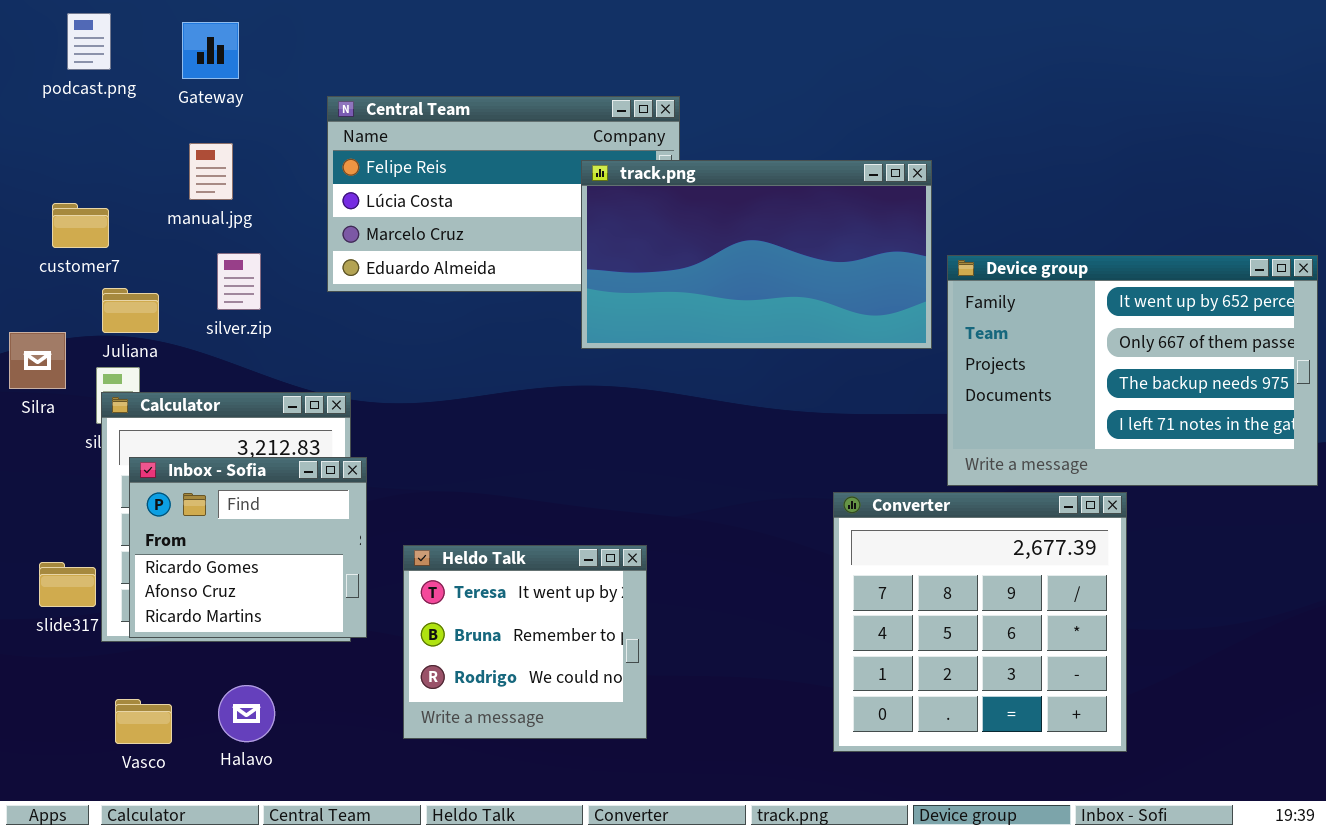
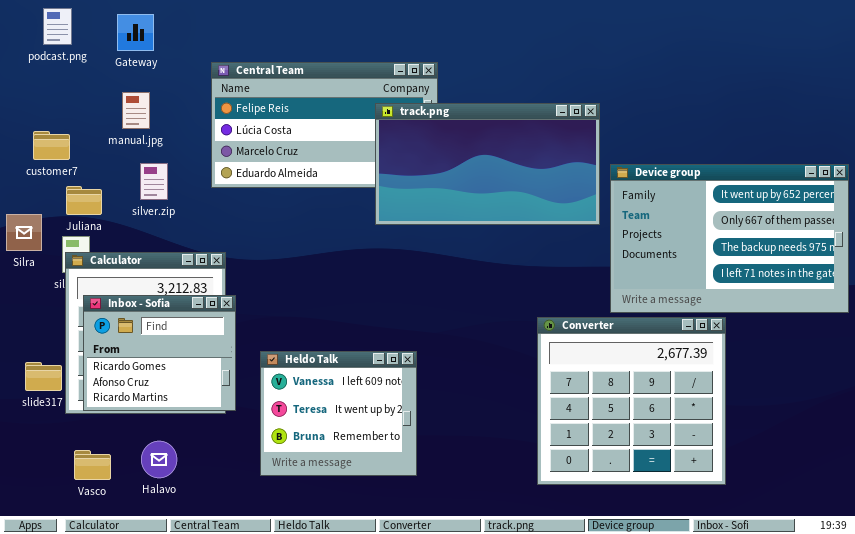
Heldo Talk: [403,545,647,739] -> [260,351,417,476], scrolled up 1 row

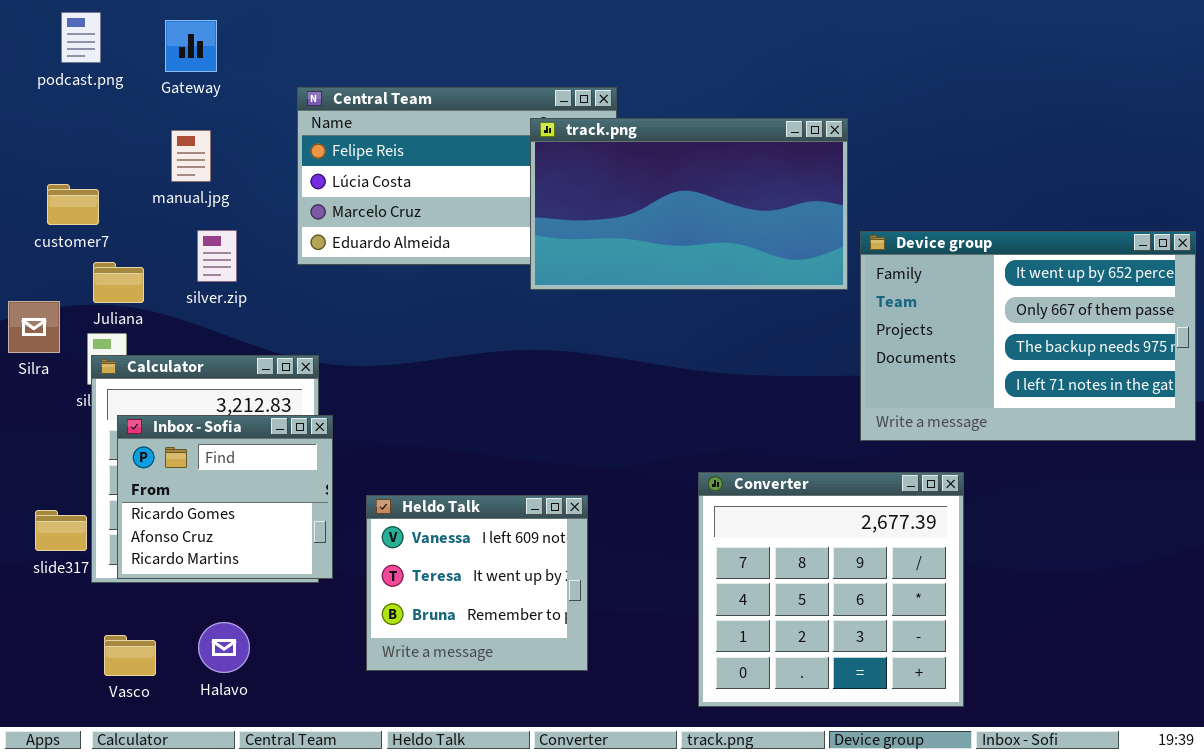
track.png: [375,103,600,225] -> [530,118,848,290], moved
Converter: [537,317,726,485] -> [698,472,964,707], moved

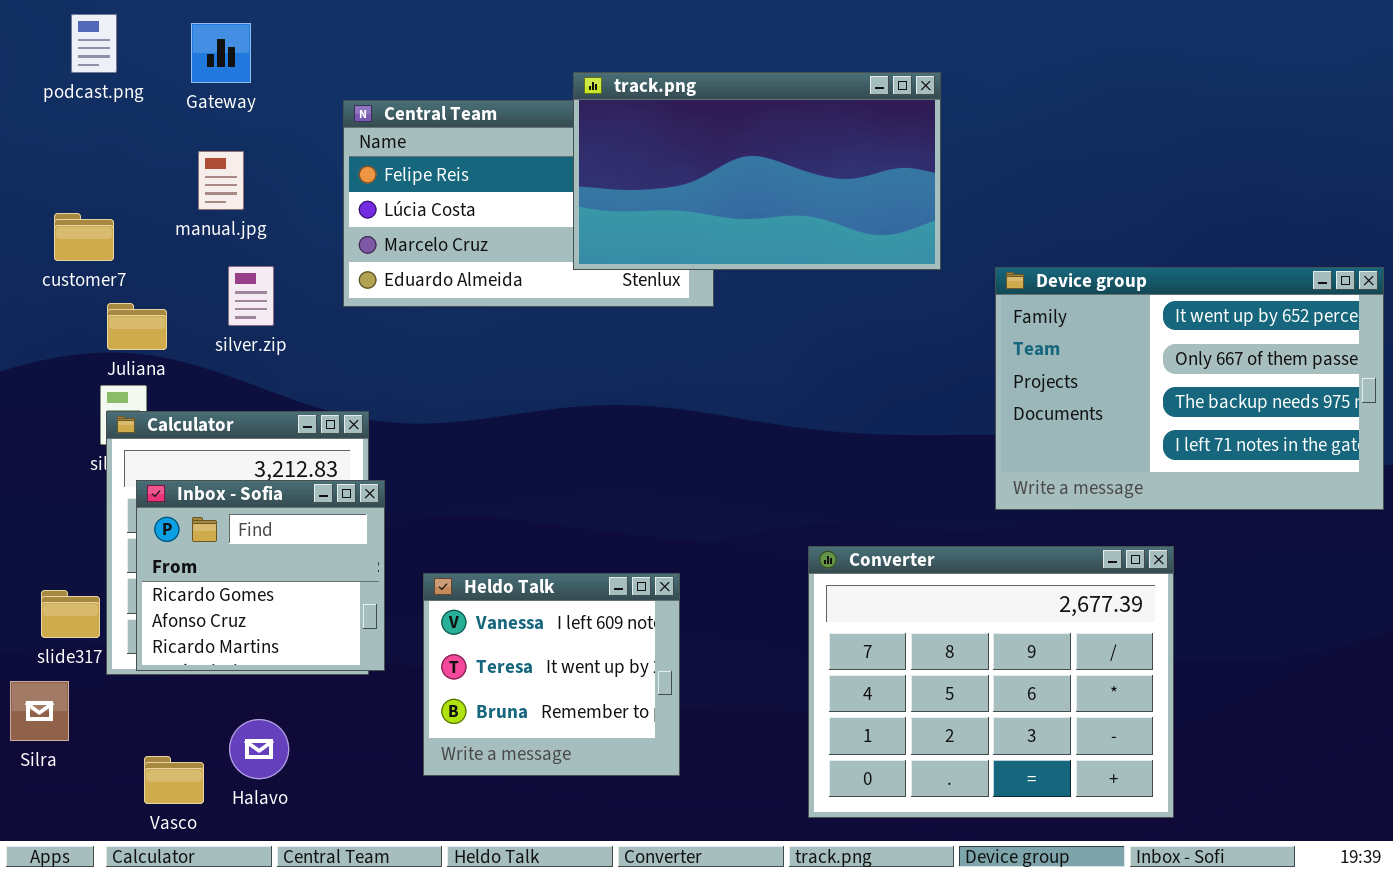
track.png: [530,118,848,290] -> [573,72,941,270], moved
Silra: [8,301,60,353] -> [10,681,69,741], moved
Converter: [698,472,964,707] -> [808,546,1174,818], resized
Vasco: [104,635,156,676] -> [144,756,204,804], moved

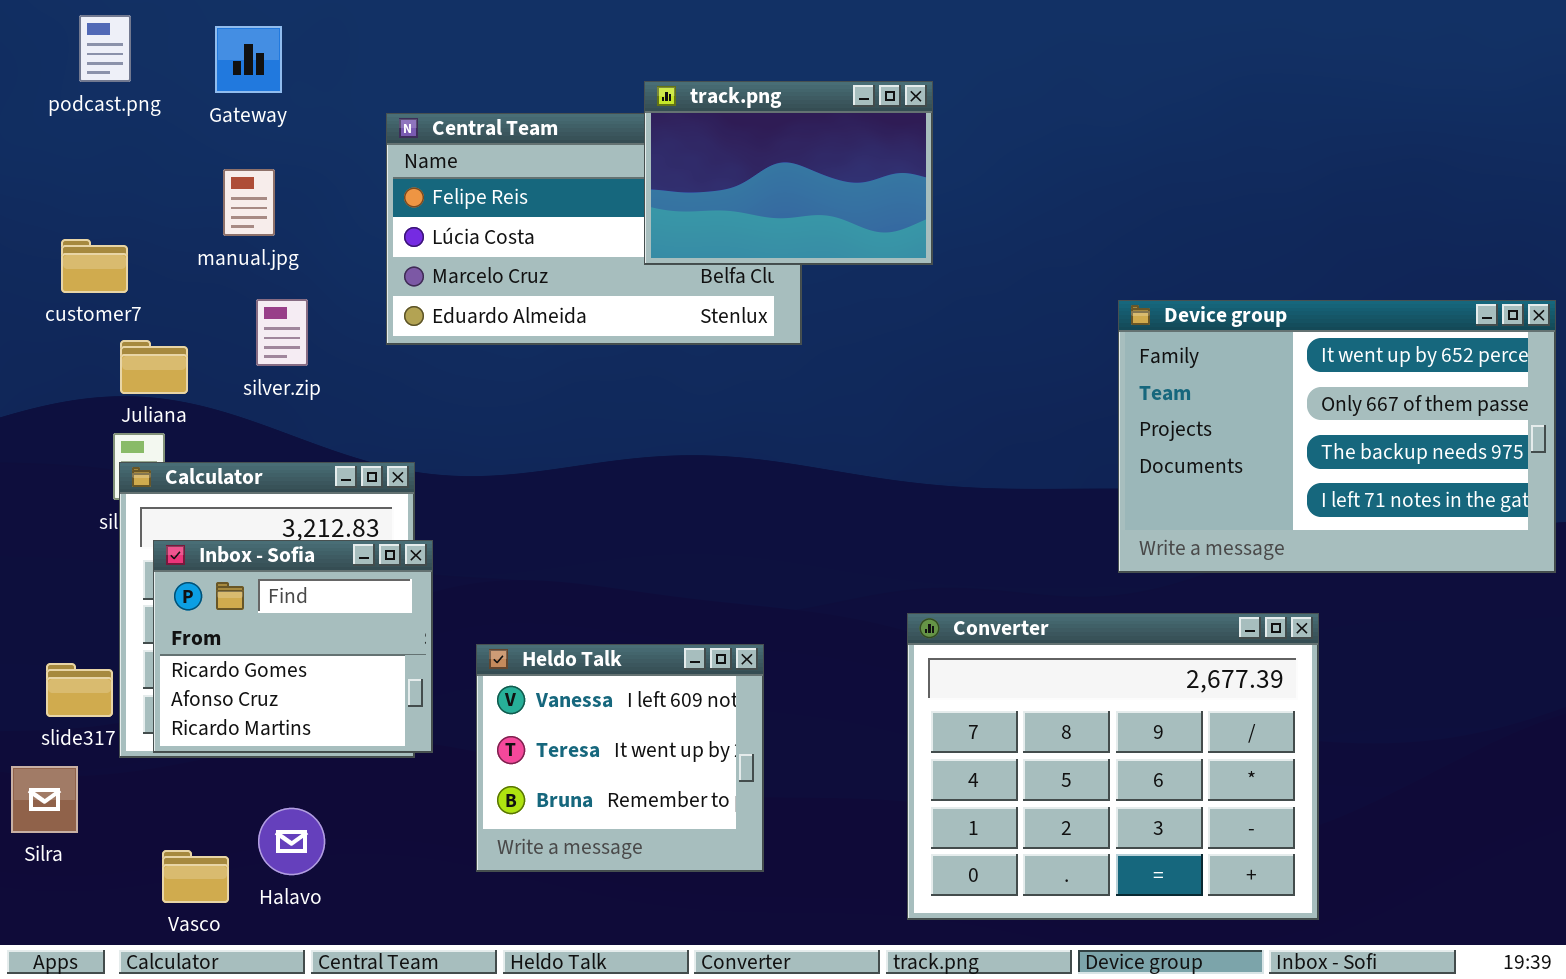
track.png: [573,72,941,270] -> [644,81,933,265], resized

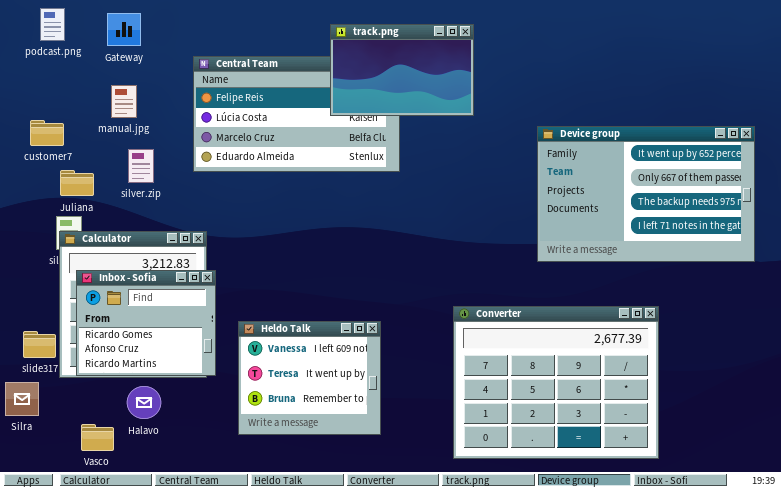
track.png: [644,81,933,265] -> [330,24,474,116], moved
Device group: [1118,300,1556,573] -> [537,126,755,262], moved
Halavo: [258,808,325,875] -> [127,386,161,419], moved

